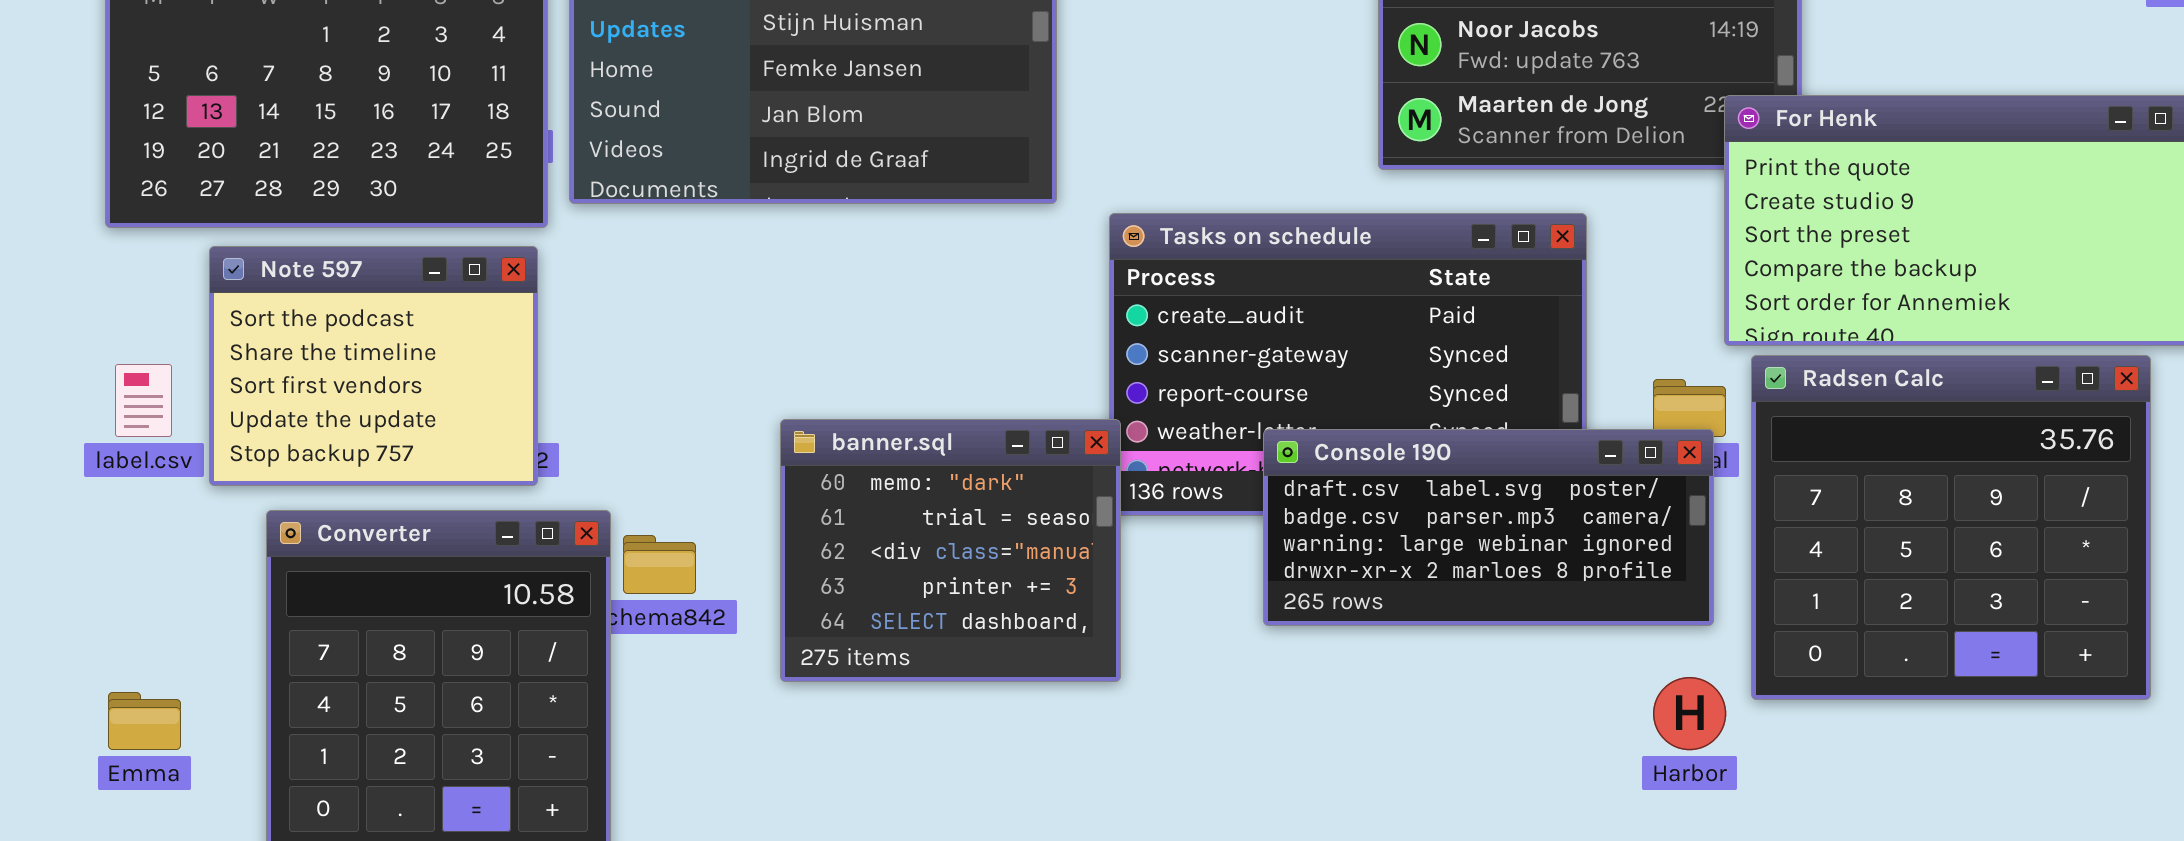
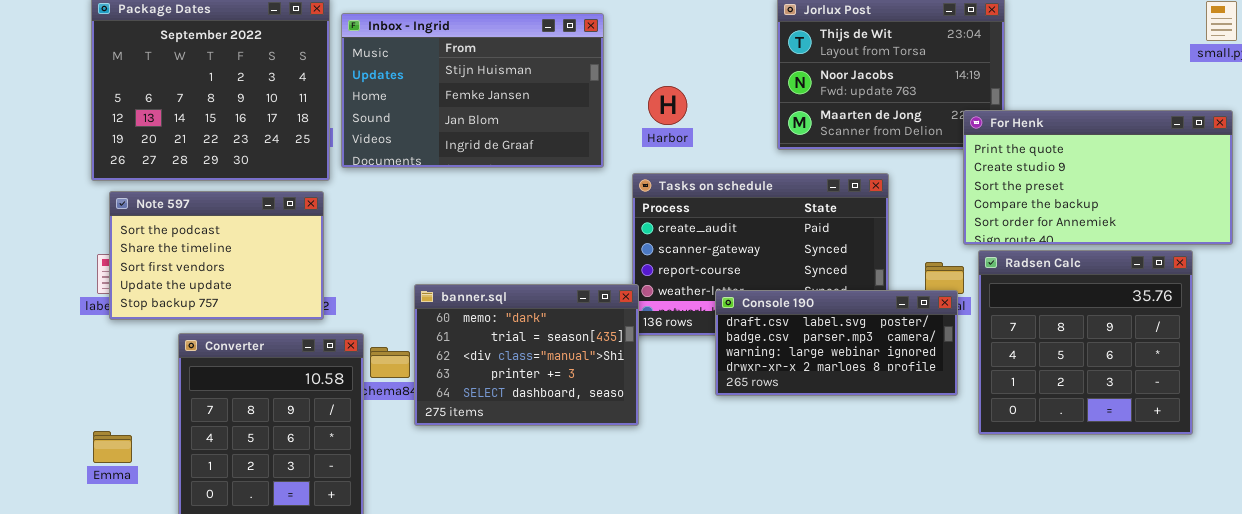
Note 597: [209,246,538,486] -> [109,191,324,320], resized
banner.sql: [780,419,1121,682] -> [414,284,639,426], resized
Harbor: [1653,677,1726,750] -> [648,86,687,125], moved

